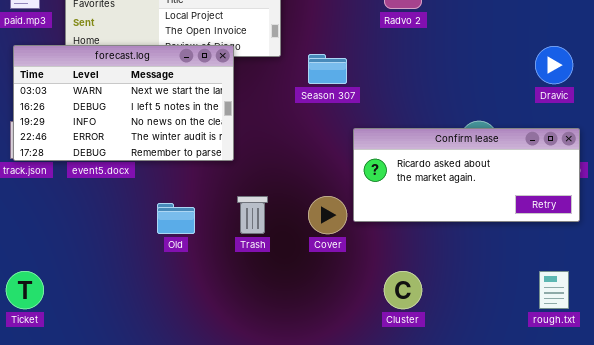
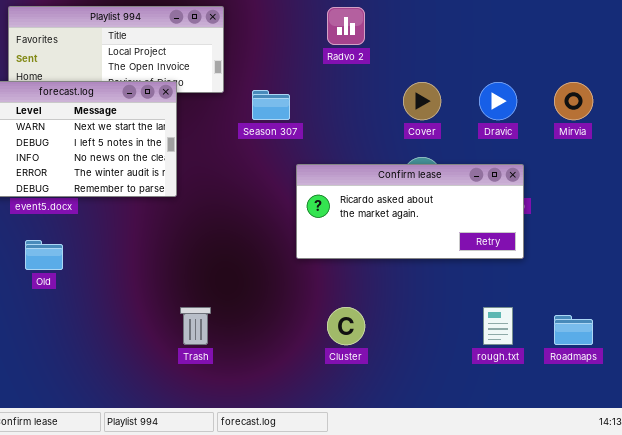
Trash: [237,196,268,234] -> [180,307,211,345], moved
Cover: [308,196,347,234] -> [403,82,441,120], moved
Old: [157,203,195,234] -> [25,240,63,270], moved

